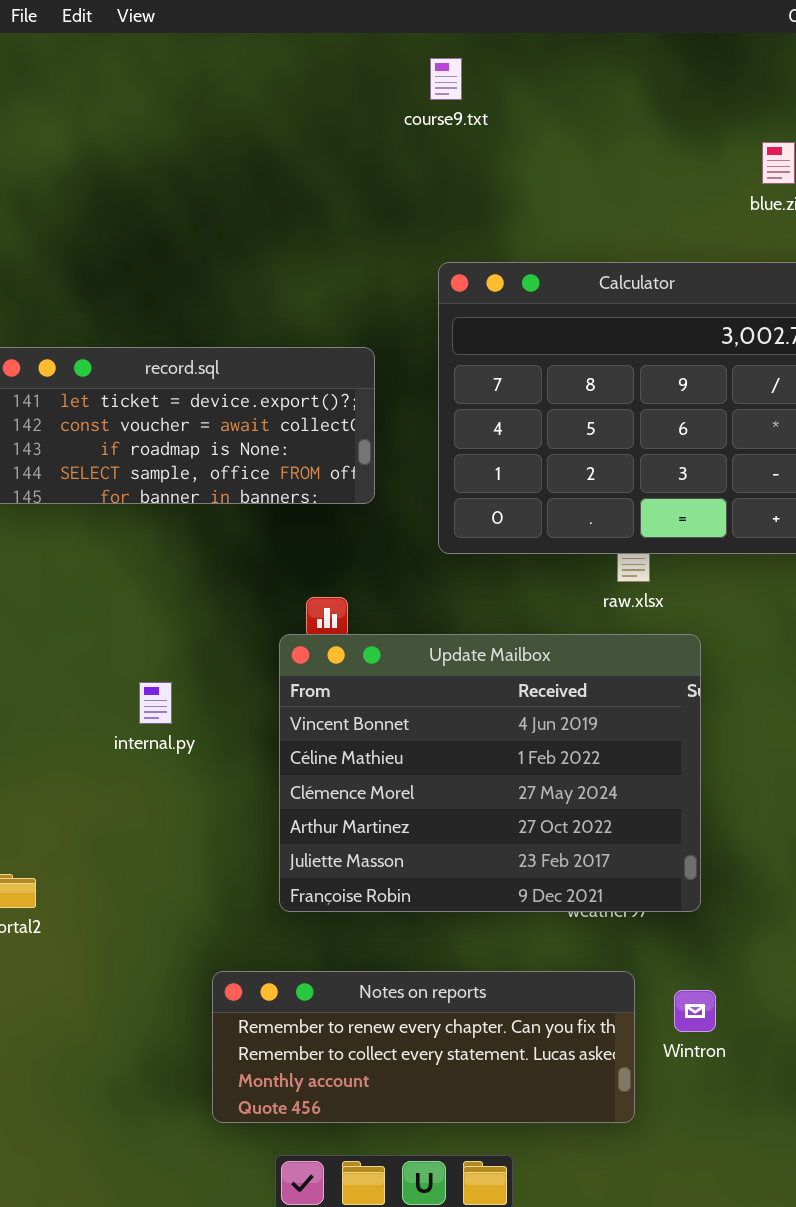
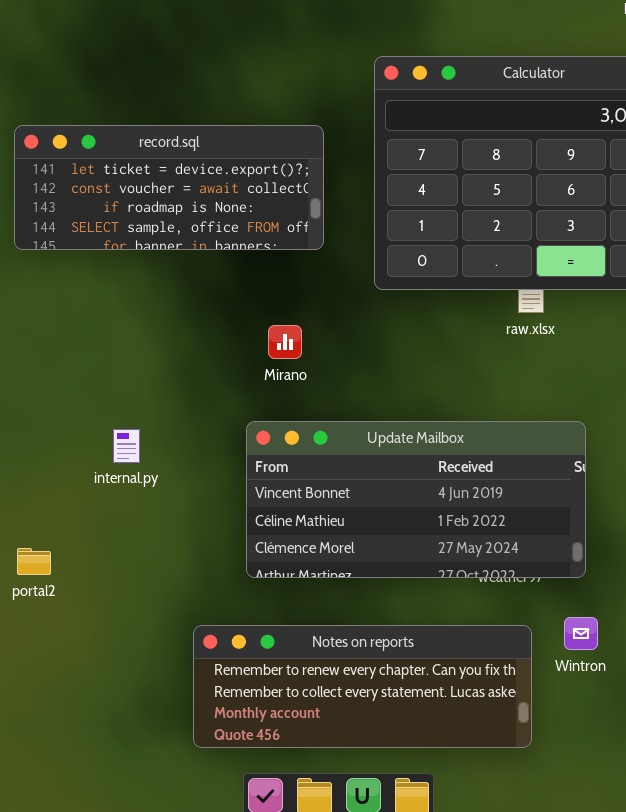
Update Mailbox: [279,634,701,912] -> [246,421,586,578], resized
internal.py: [139,682,172,724] -> [113,429,140,463], moved
Wintron: [674,990,716,1032] -> [564,617,598,650], moved

